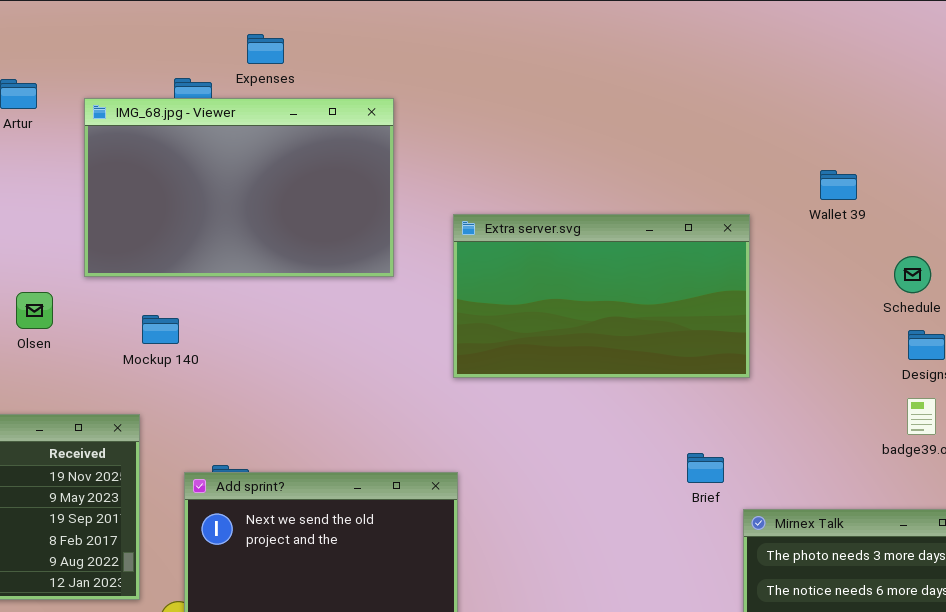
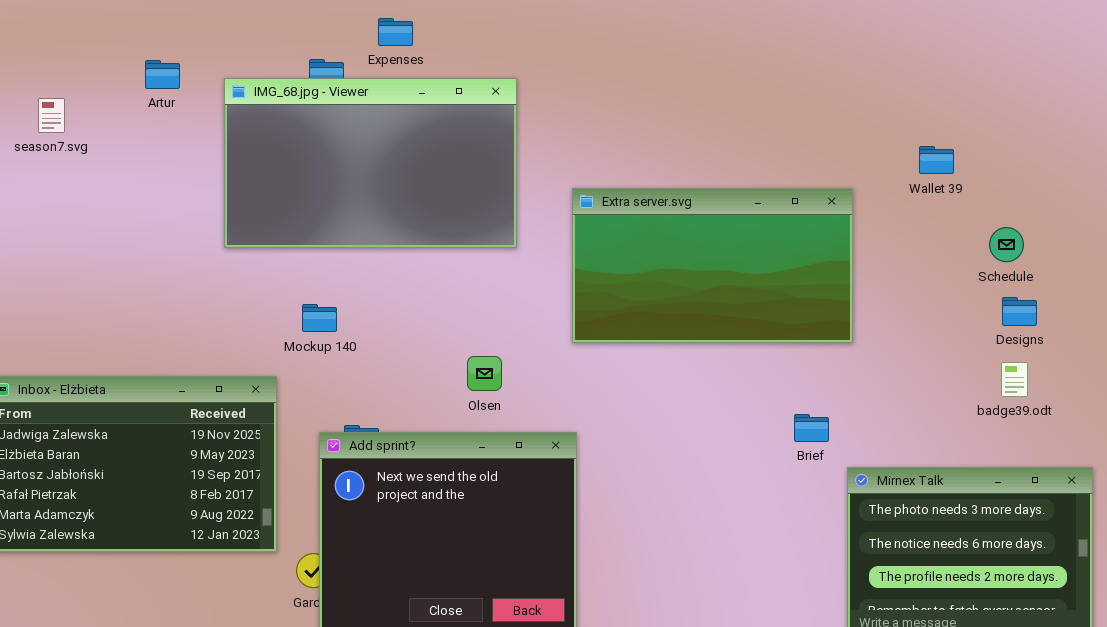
Olsen: [16,292,53,329] -> [467,356,502,391], moved
Mockup 140: [142,315,179,344] -> [302,304,337,332], moved

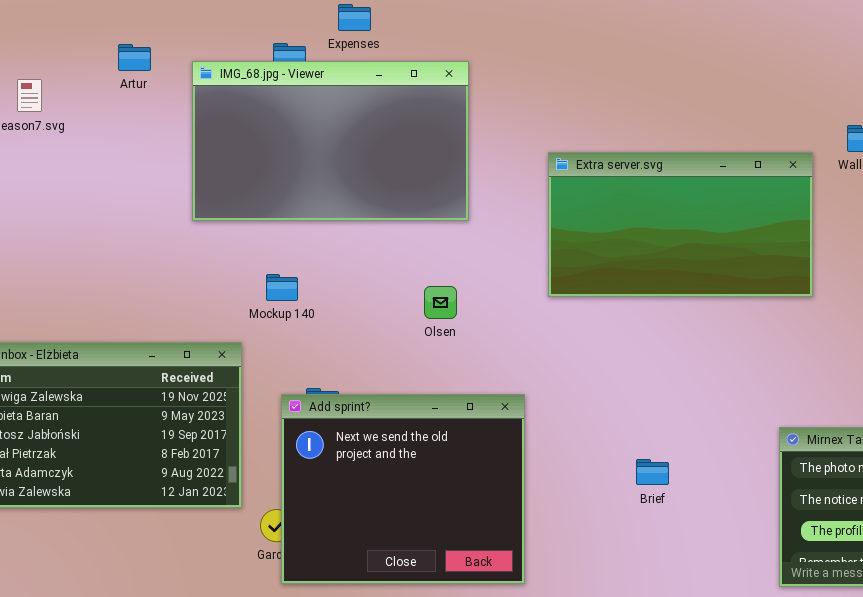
Extra server.svg: [572,188,853,343] -> [548,152,813,297], moved
Olsen: [467,356,502,391] -> [424,286,457,319], moved
Brief: [794,414,829,442] -> [636,459,669,485], moved

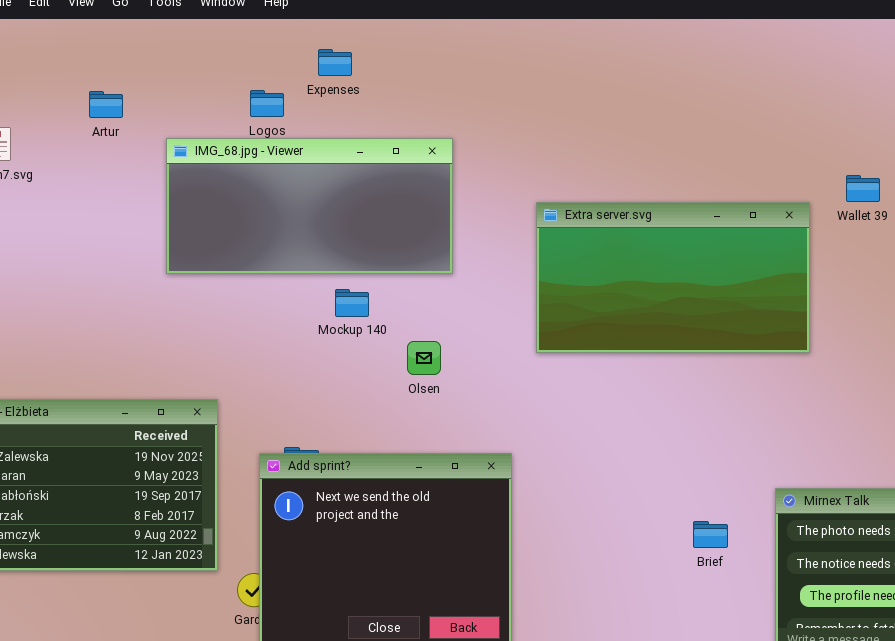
IMG_68.jpg - Viewer: [192,61,469,221] -> [166,138,453,274], resized
Mockup 140: [266,274,298,301] -> [335,289,369,317], moved
Brief: [636,459,669,485] -> [693,521,728,548], moved

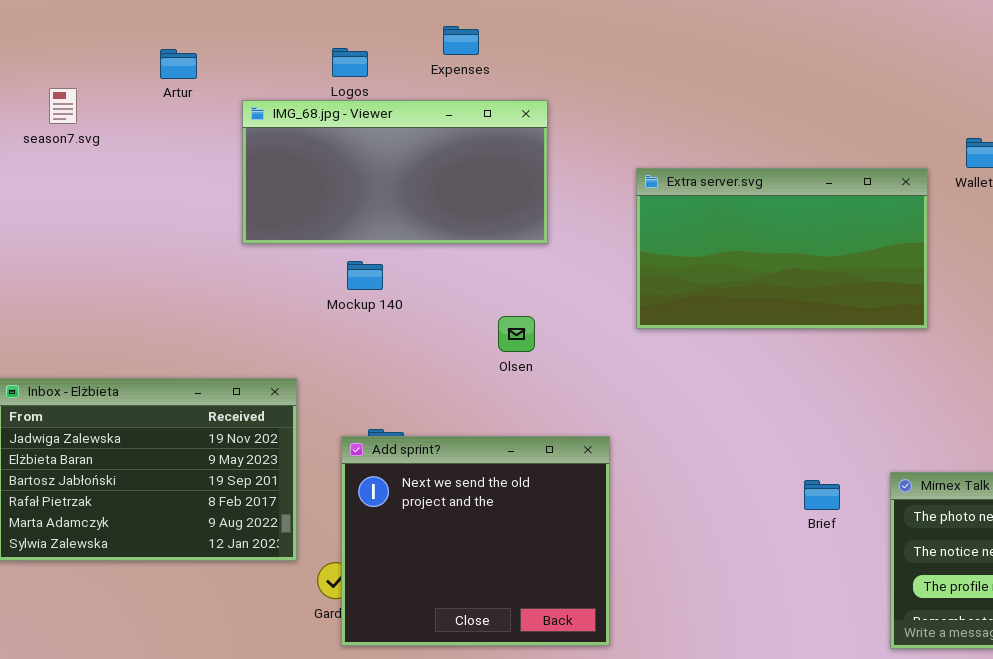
Expenses: [318,49,352,76] -> [443,26,479,55], moved
Mockup 140: [335,289,369,317] -> [347,261,383,290], moved
Brief: [693,521,728,548] -> [804,480,840,510], moved

